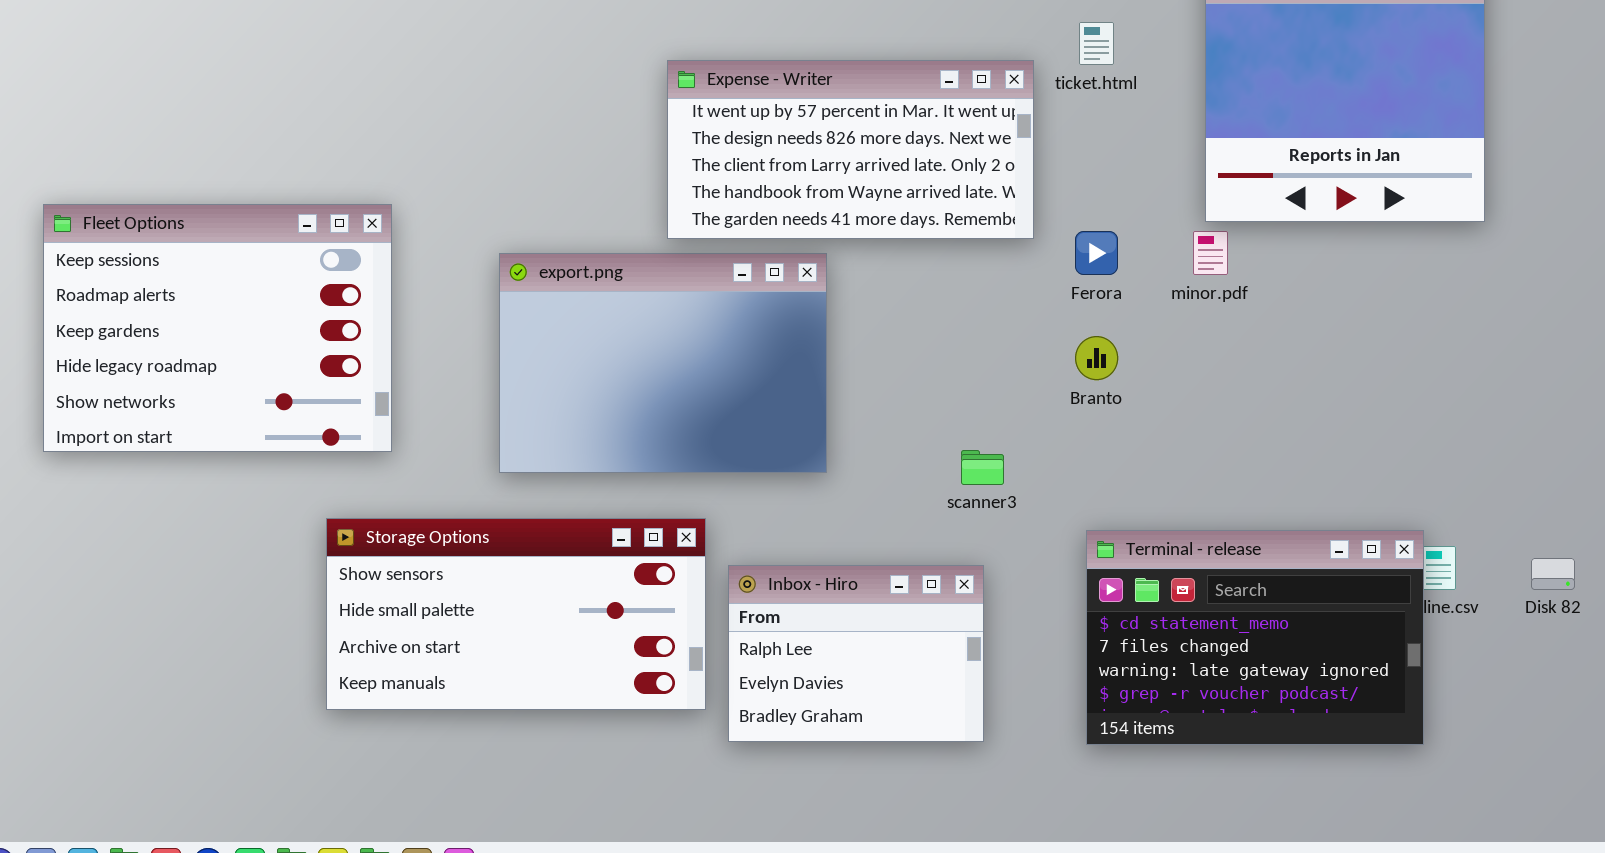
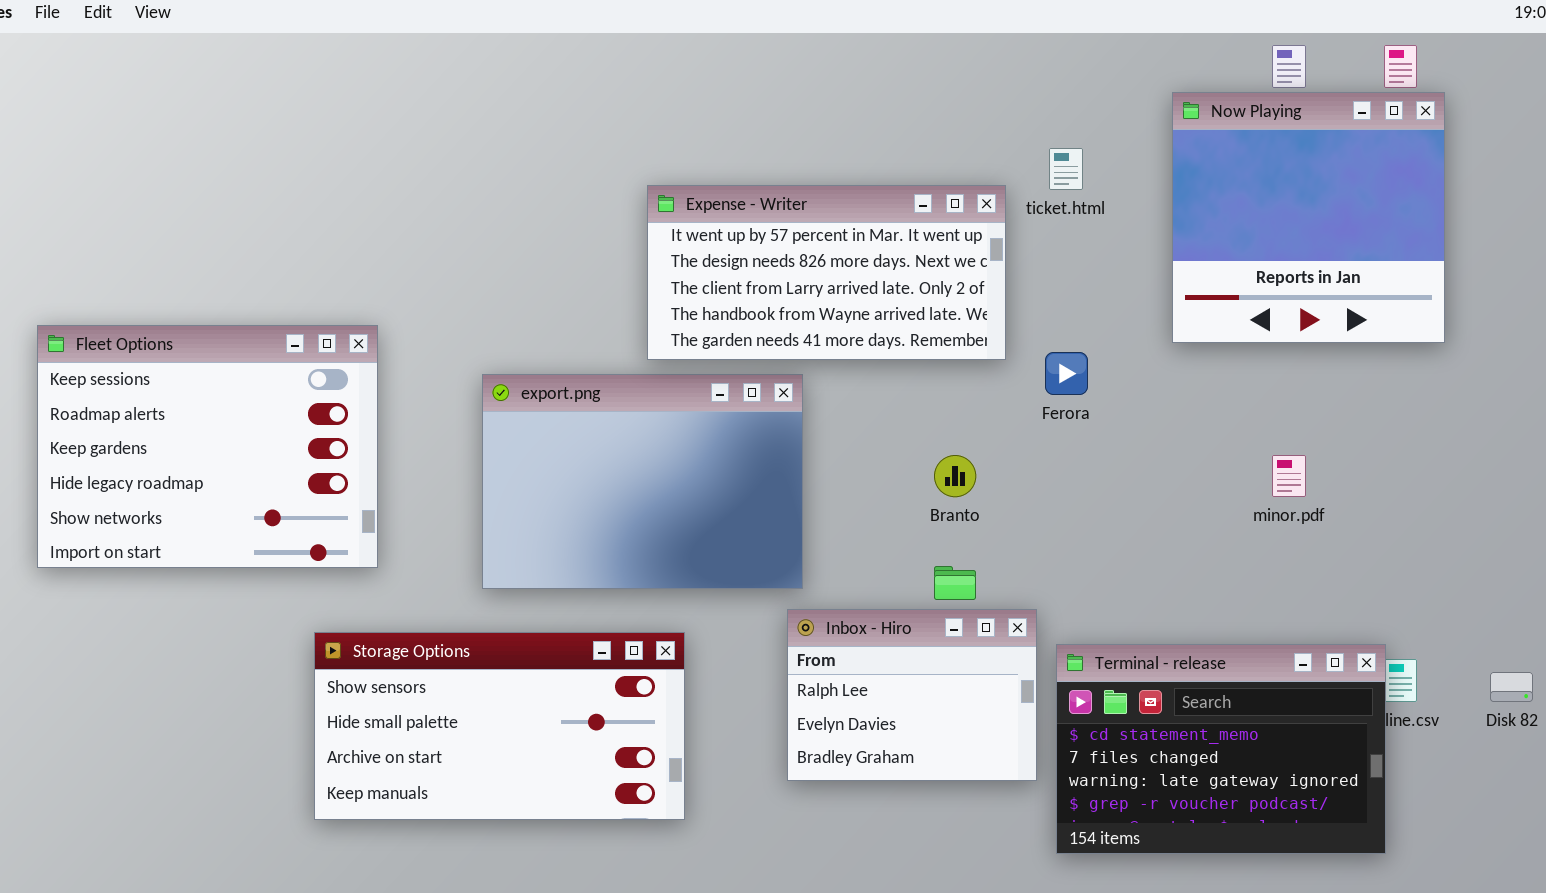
minor.pdf: [1193,231,1228,275] -> [1272,455,1306,497], moved
Branto: [1075,336,1118,380] -> [934,455,976,497], moved
Inbox - Hiro: [728,565,984,742] -> [787,609,1037,781], moved

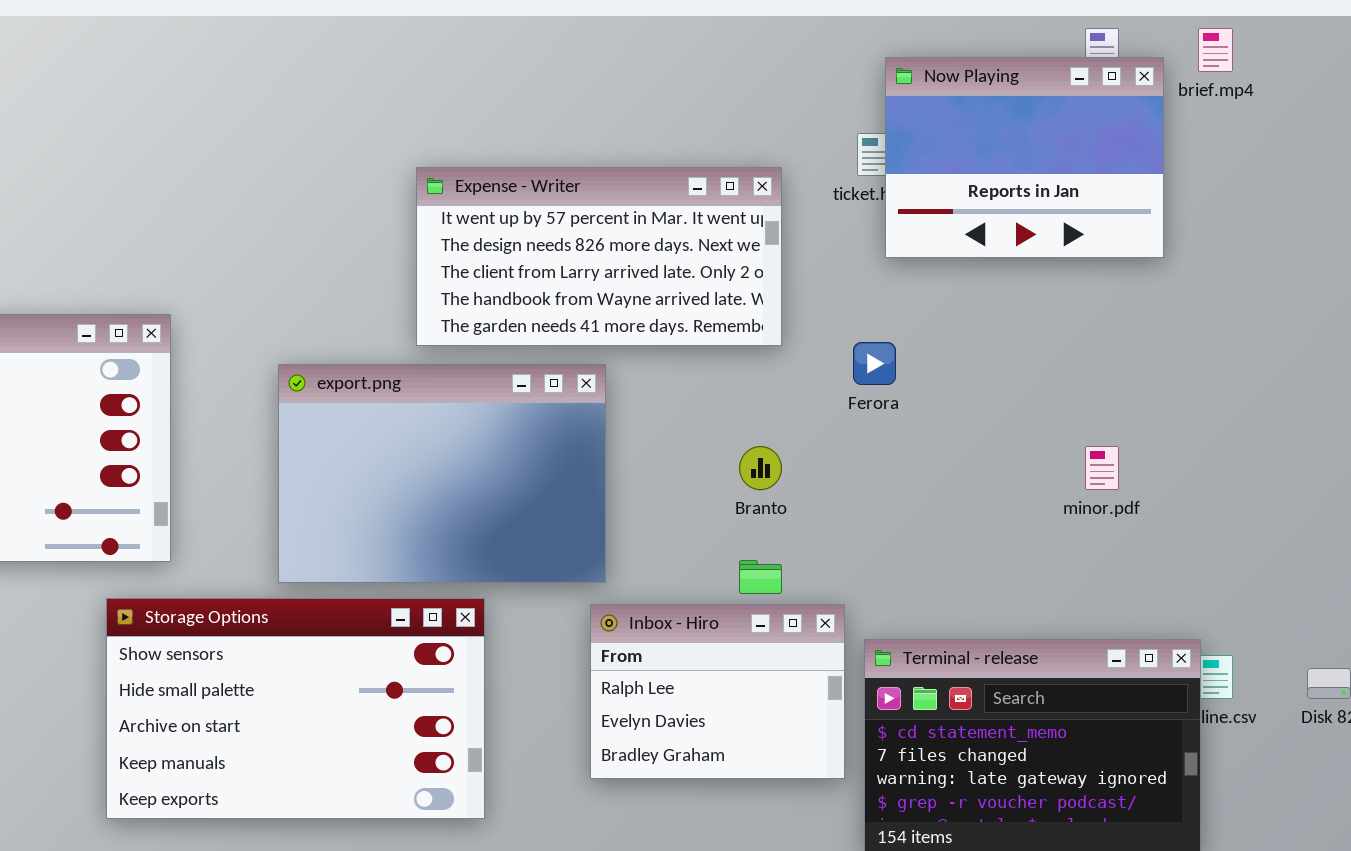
Now Playing: [1172,92,1445,343] -> [885,57,1164,258], moved, resized
Expense - Writer: [647,185,1006,360] -> [416,167,782,346], moved
Storage Options: [314,632,685,820] -> [106,598,485,819], resized

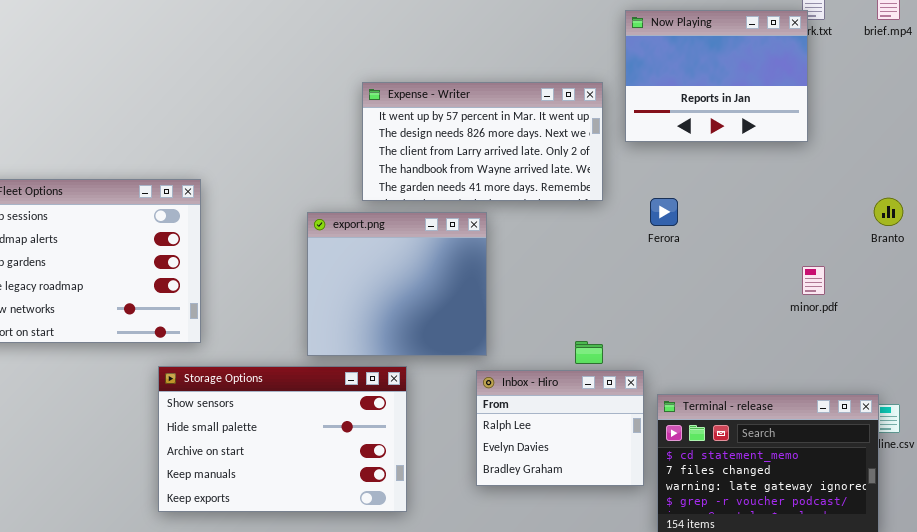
Now Playing: [885,57,1164,258] -> [625,10,808,142], moved
export.png: [278,364,606,583] -> [307,212,487,356], resized
Branto: [739,446,782,490] -> [874,198,903,226], moved

